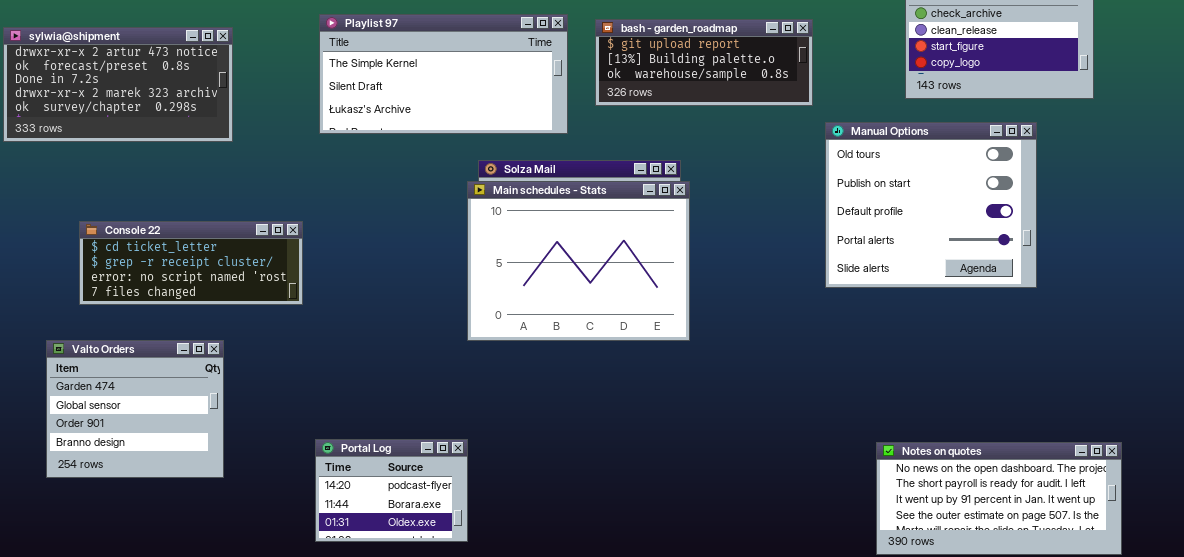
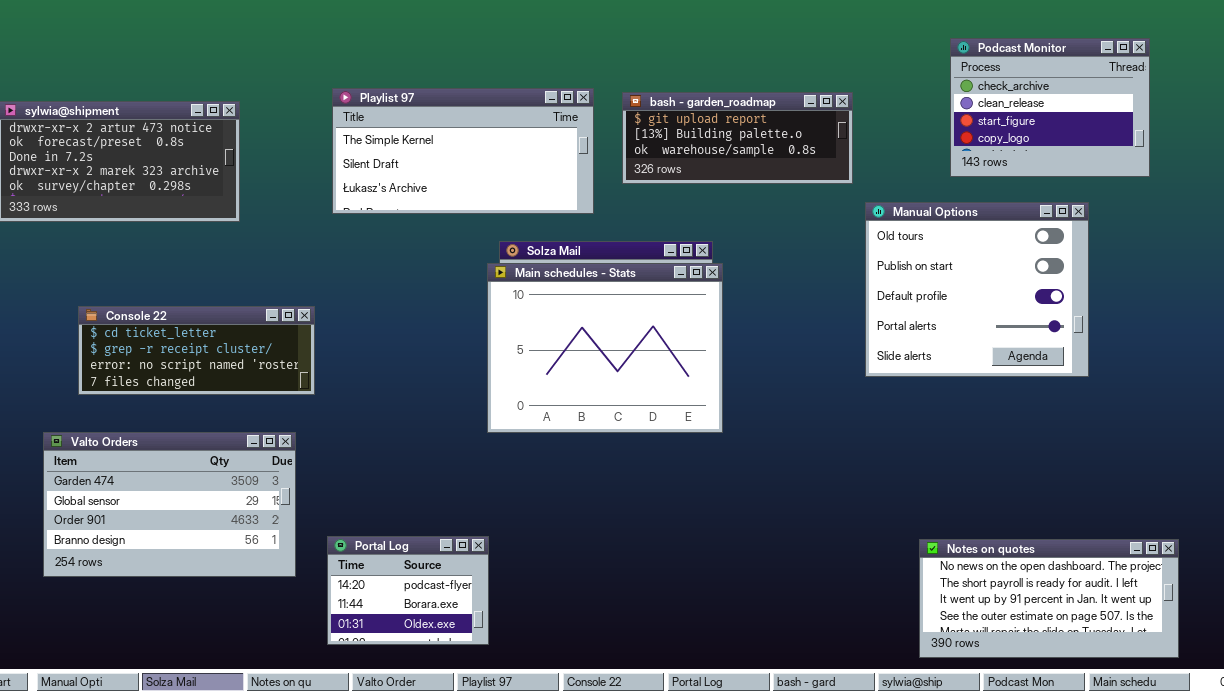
Valto Orders: [46,340,224,478] -> [43,432,296,577], resized

